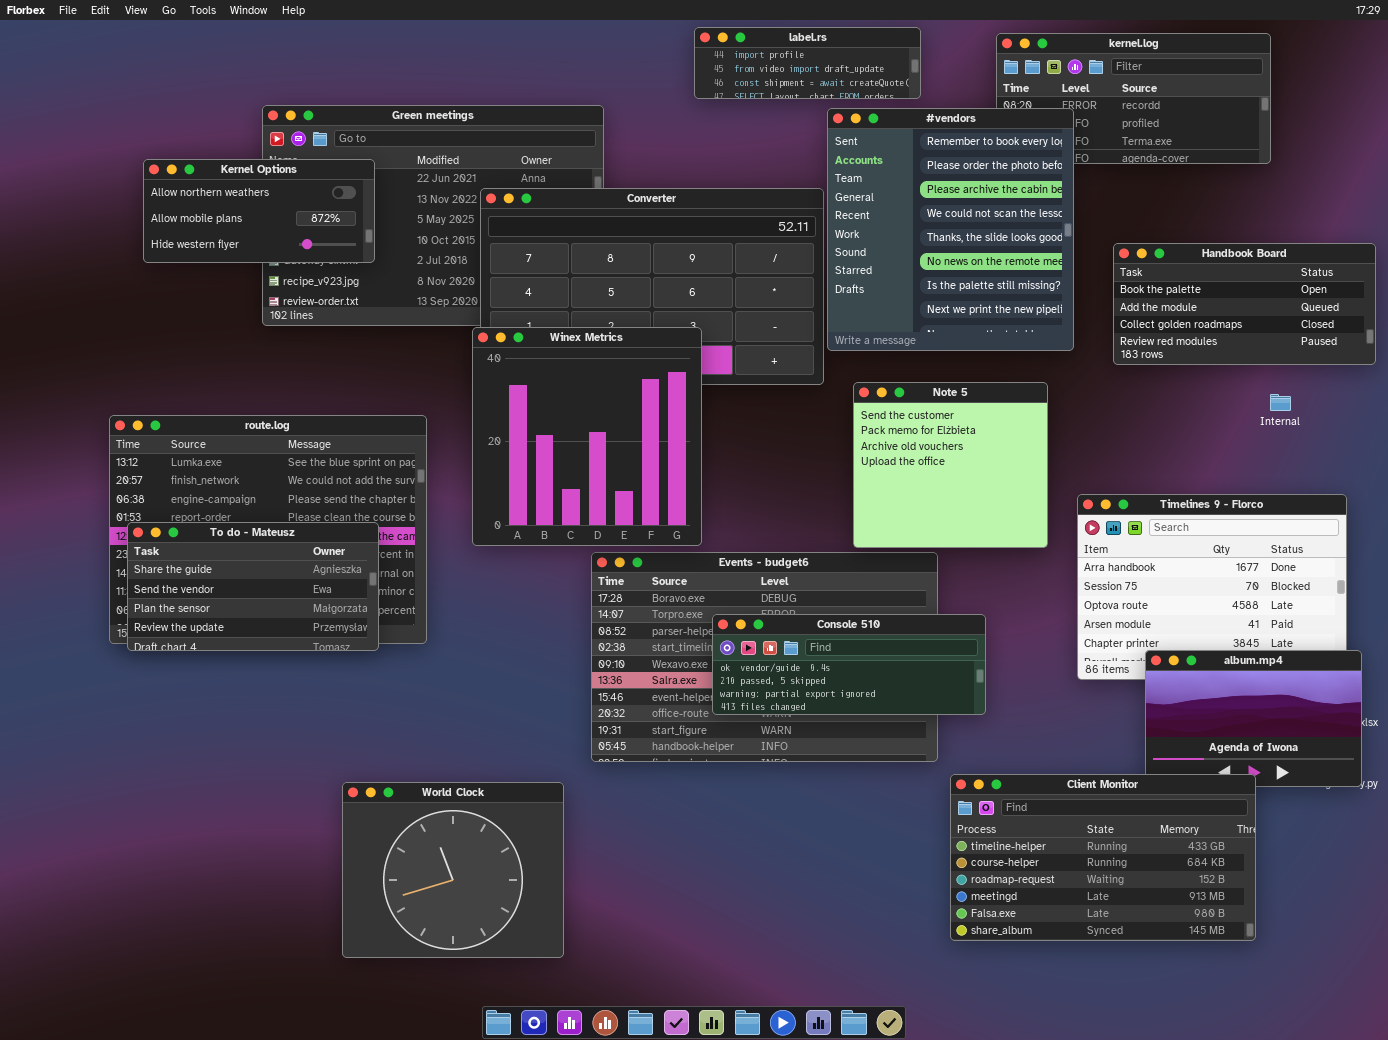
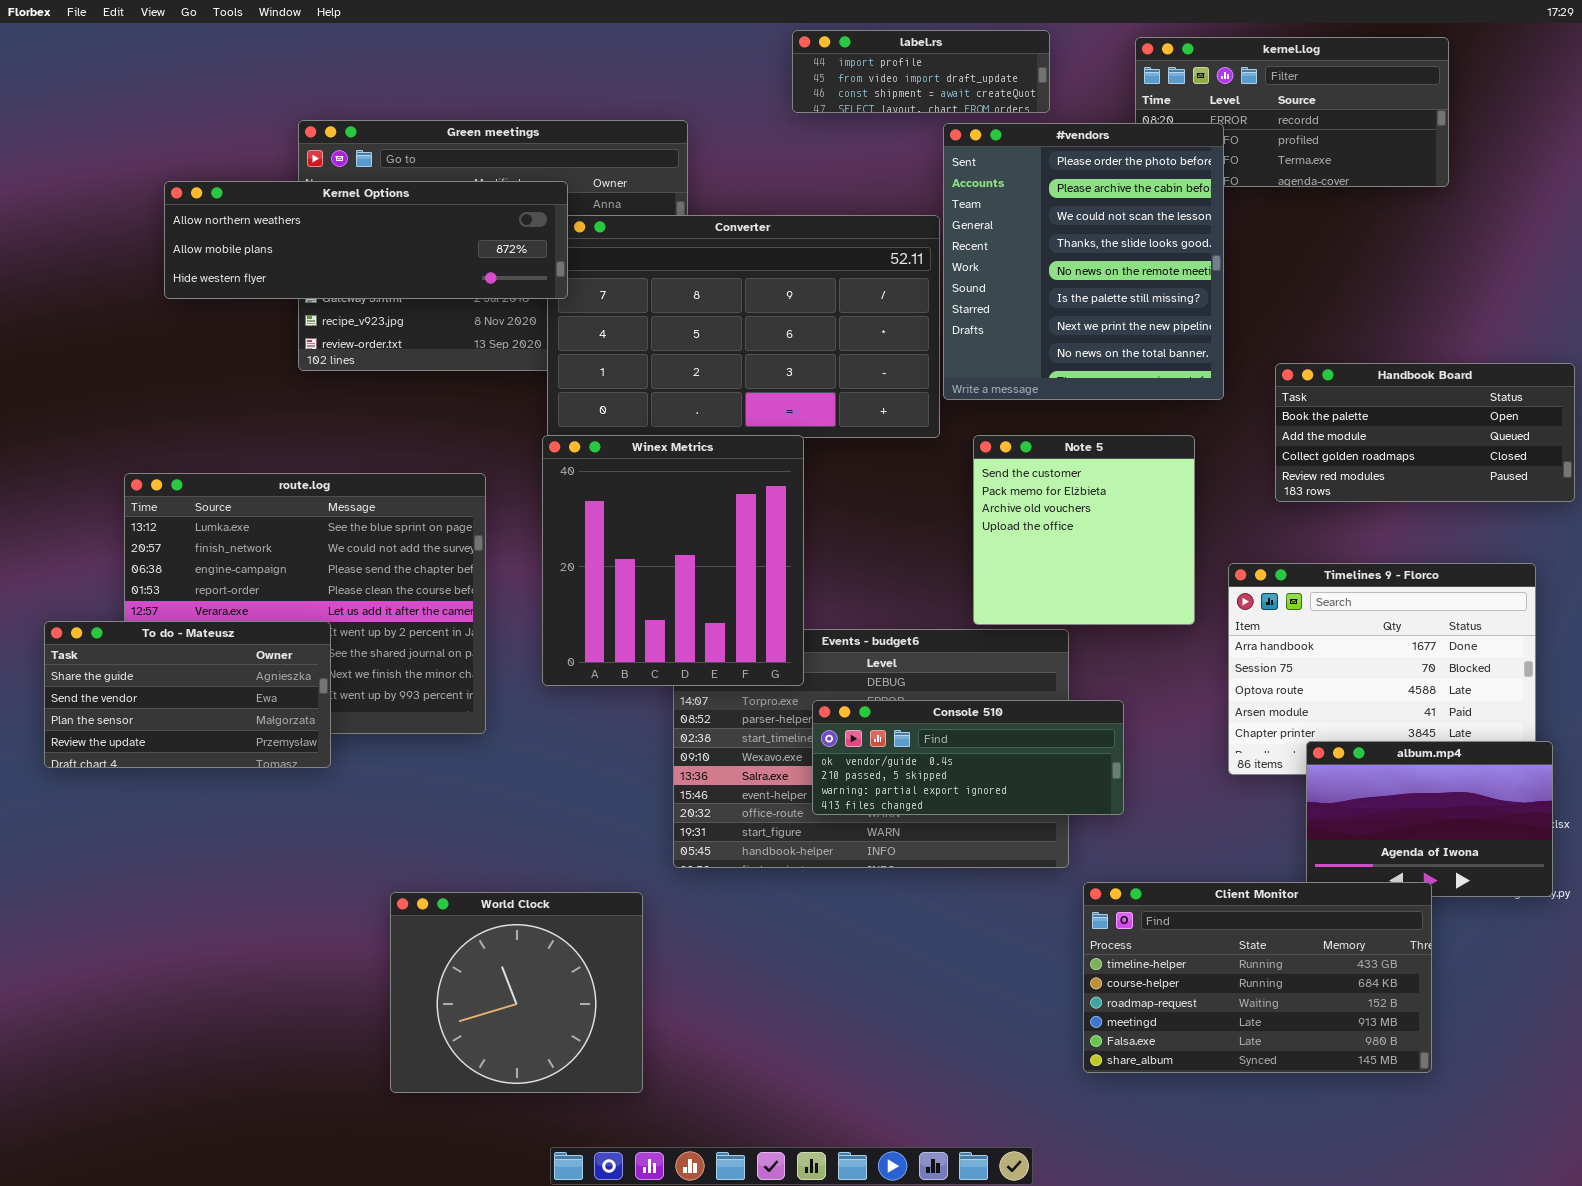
#vendors: [827,108,1074,351] -> [943,123,1224,400], scrolled down 1 row
Kernel Options: [143,159,375,263] -> [164,181,568,299], resized
Handbook Board: [1113,243,1376,365] -> [1275,363,1575,502], moved
Winex Metrics: [472,327,702,546] -> [542,435,804,686], moved
To do - Mateusz: [127,522,379,651] -> [44,621,331,768], moved

